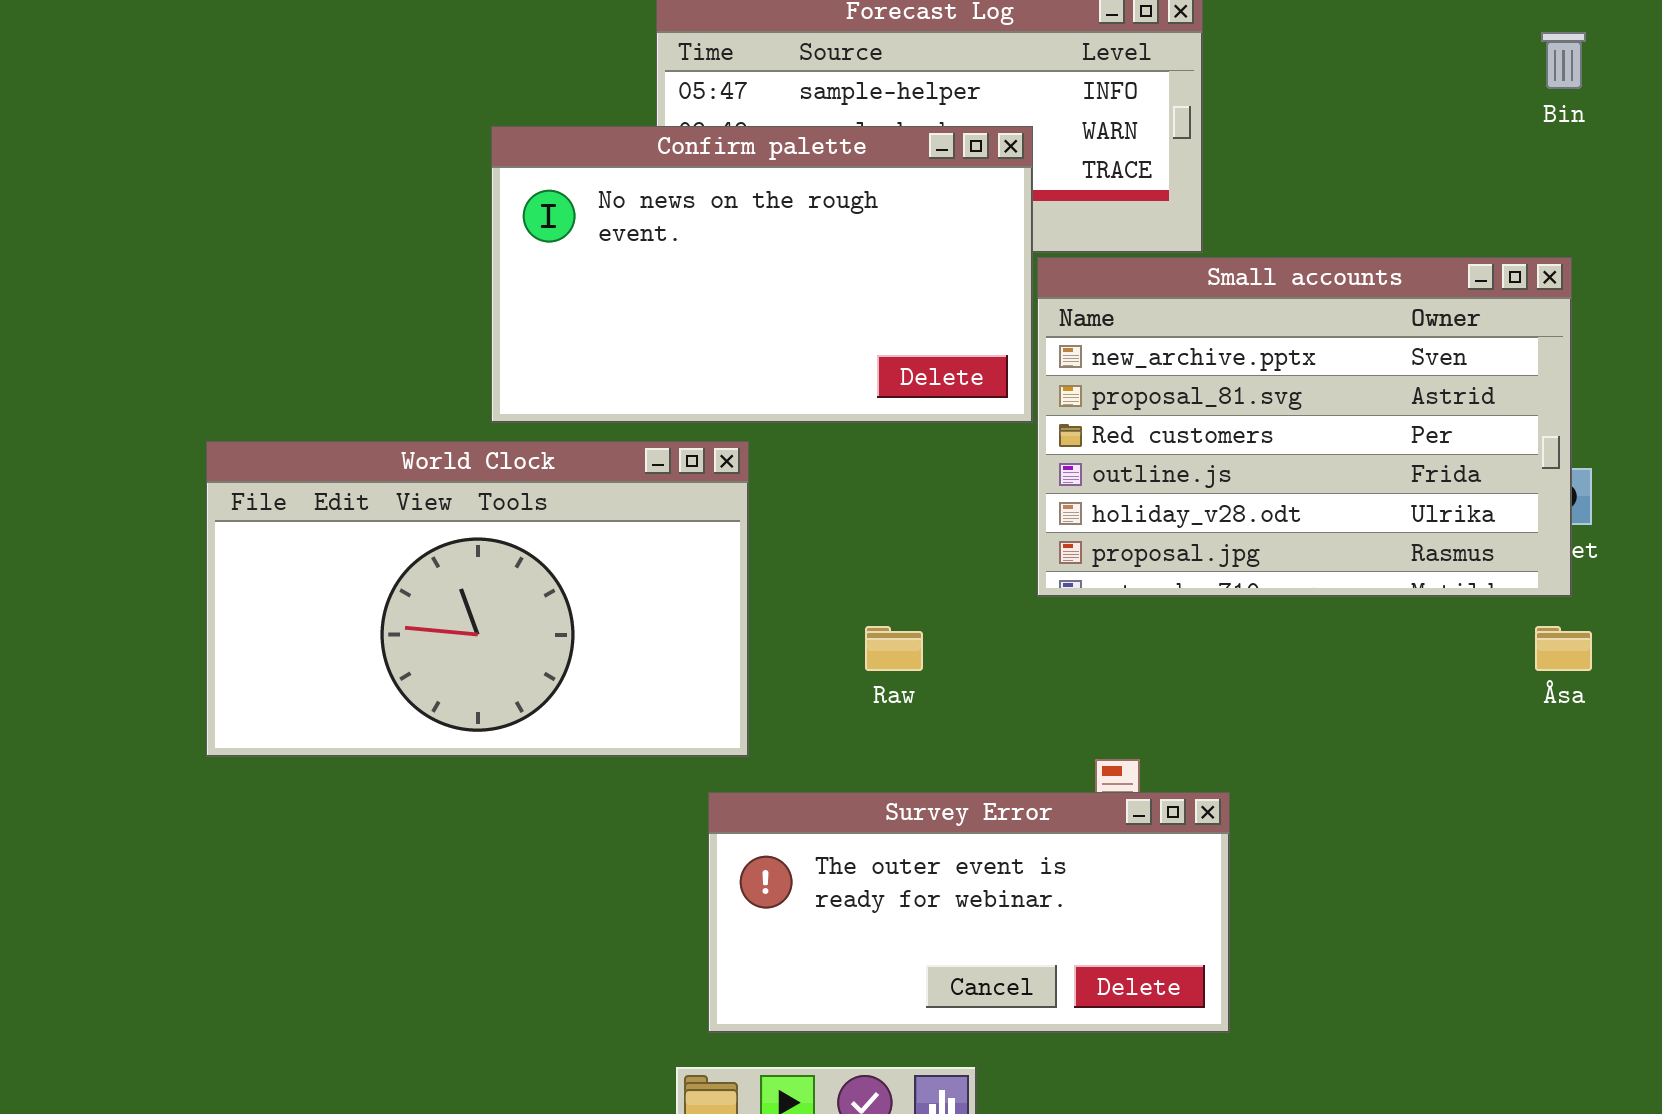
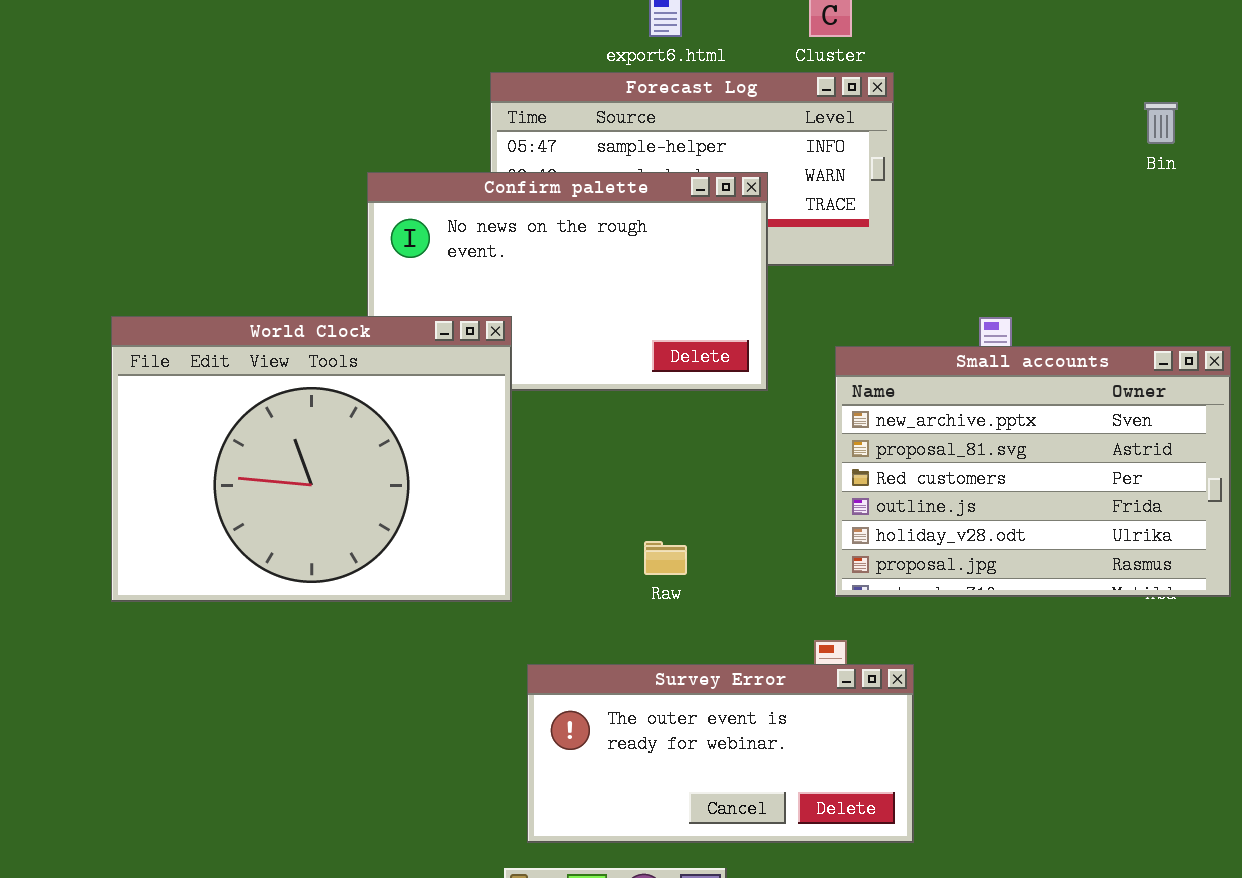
Small accounts: [1037,257,1572,597] -> [835,346,1231,597], moved
World Clock: [206,441,749,757] -> [111,316,512,602], moved, resized

